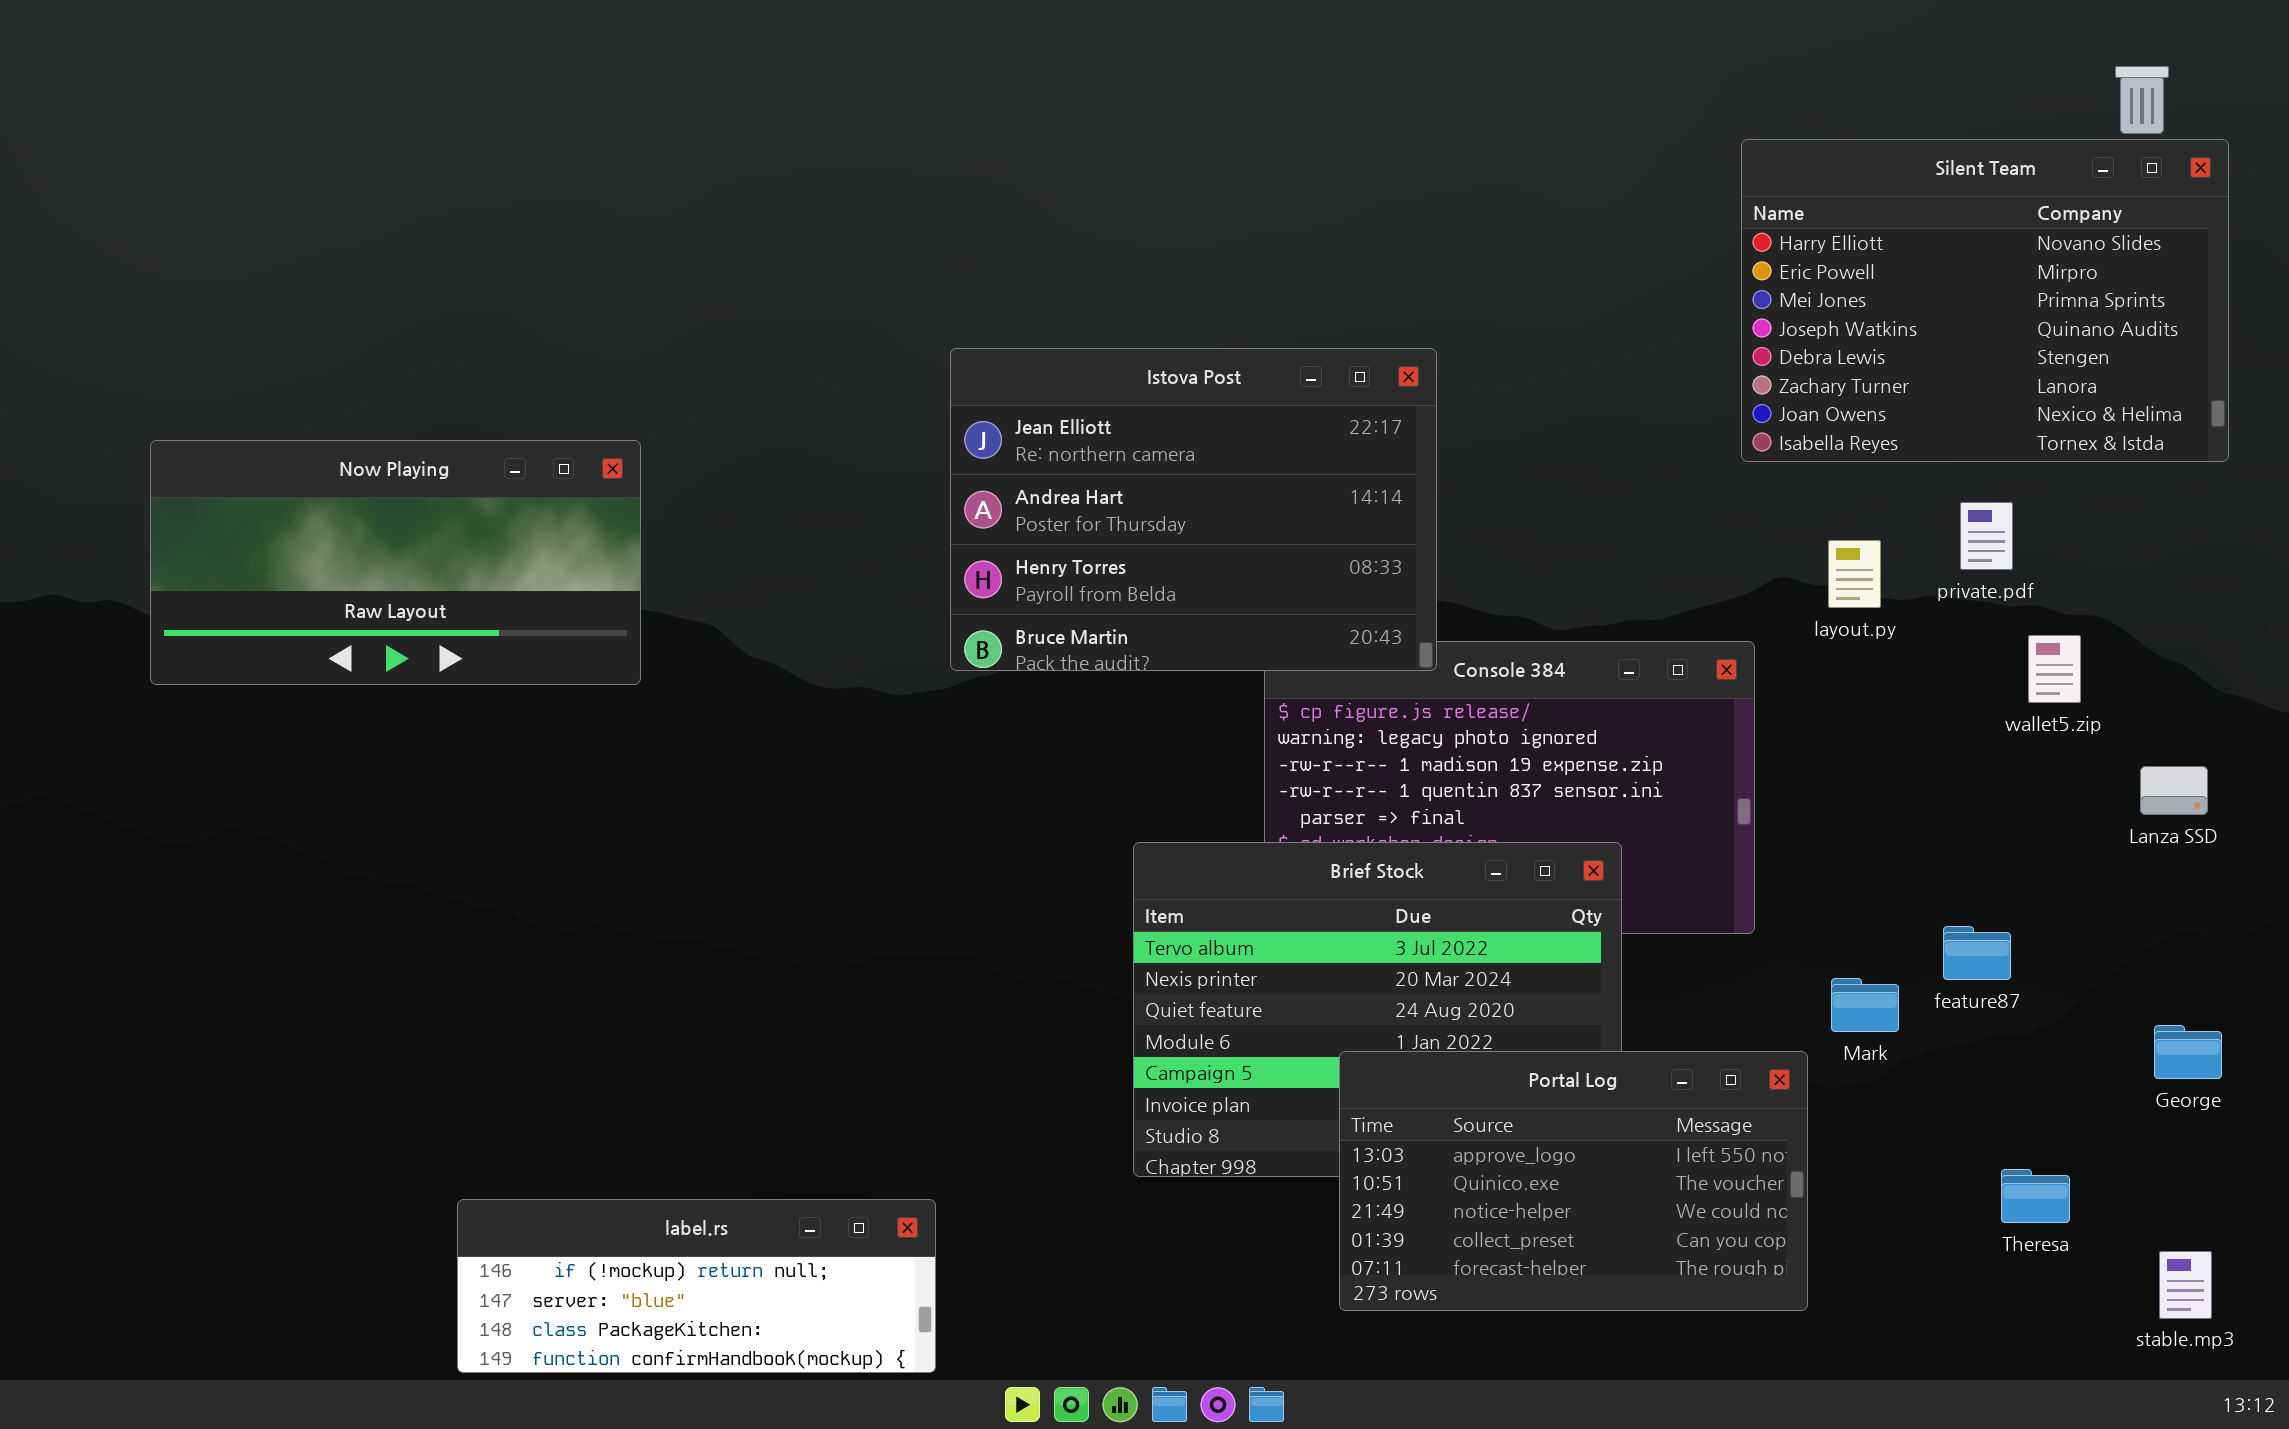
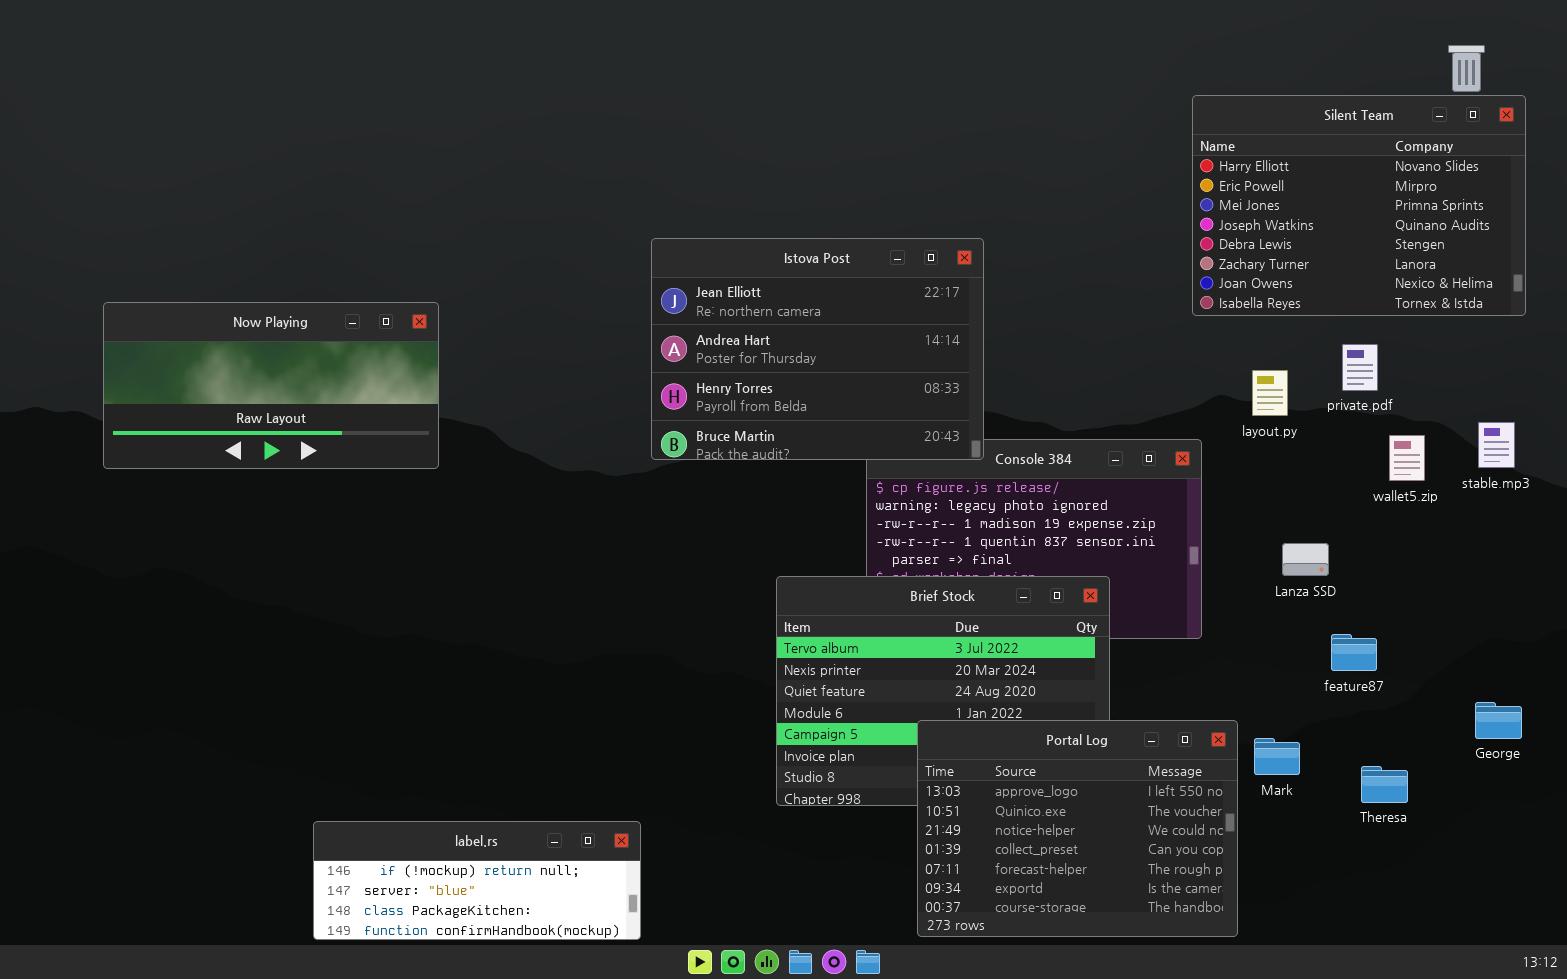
Lanza SSD: [2140,766,2208,815] -> [1282,543,1329,576], moved
Mark: [1831,978,1899,1032] -> [1254,738,1300,775], moved
Portal Log: [1339,1051,1808,1311] -> [917,720,1238,937], resized
Theresa: [2001,1169,2070,1223] -> [1361,766,1408,803], moved
stable.mp3: [2159,1251,2212,1319] -> [1478,422,1515,468], moved

